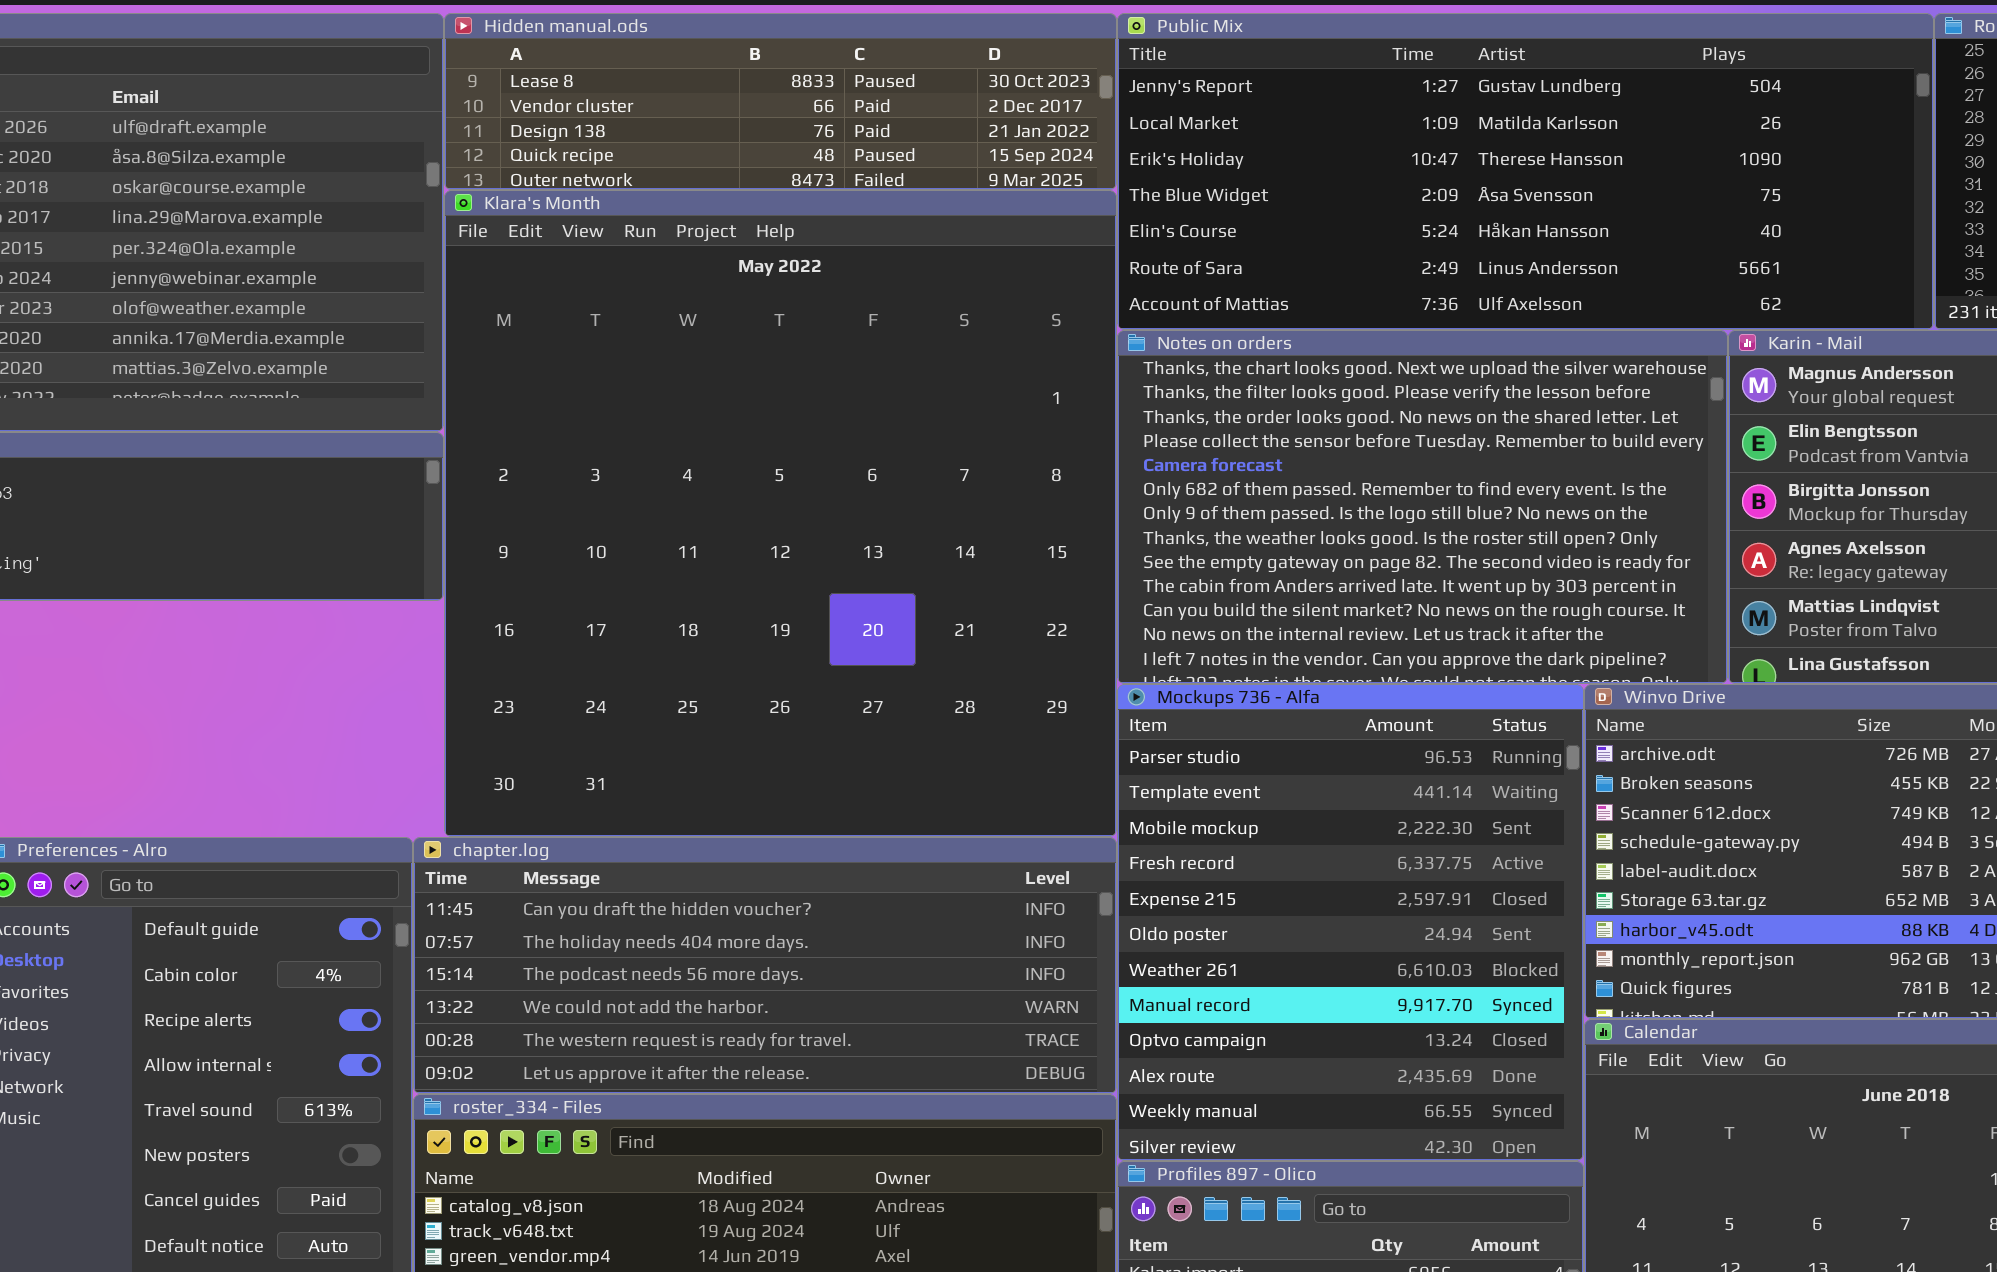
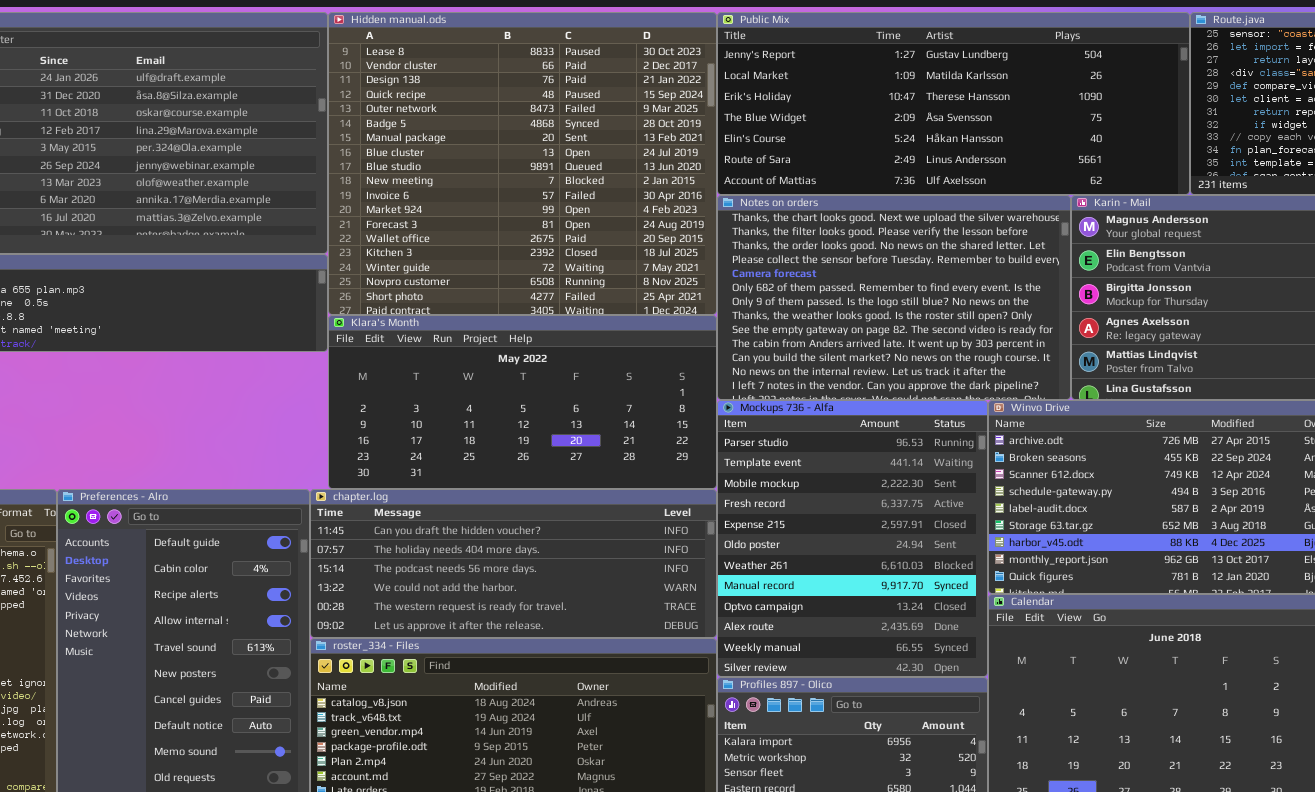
Hidden manual.ods: [444,13,1117,190] -> [328,12,717,315], resized
Klara's Month: [444,190,1117,837] -> [328,315,717,489], resized

